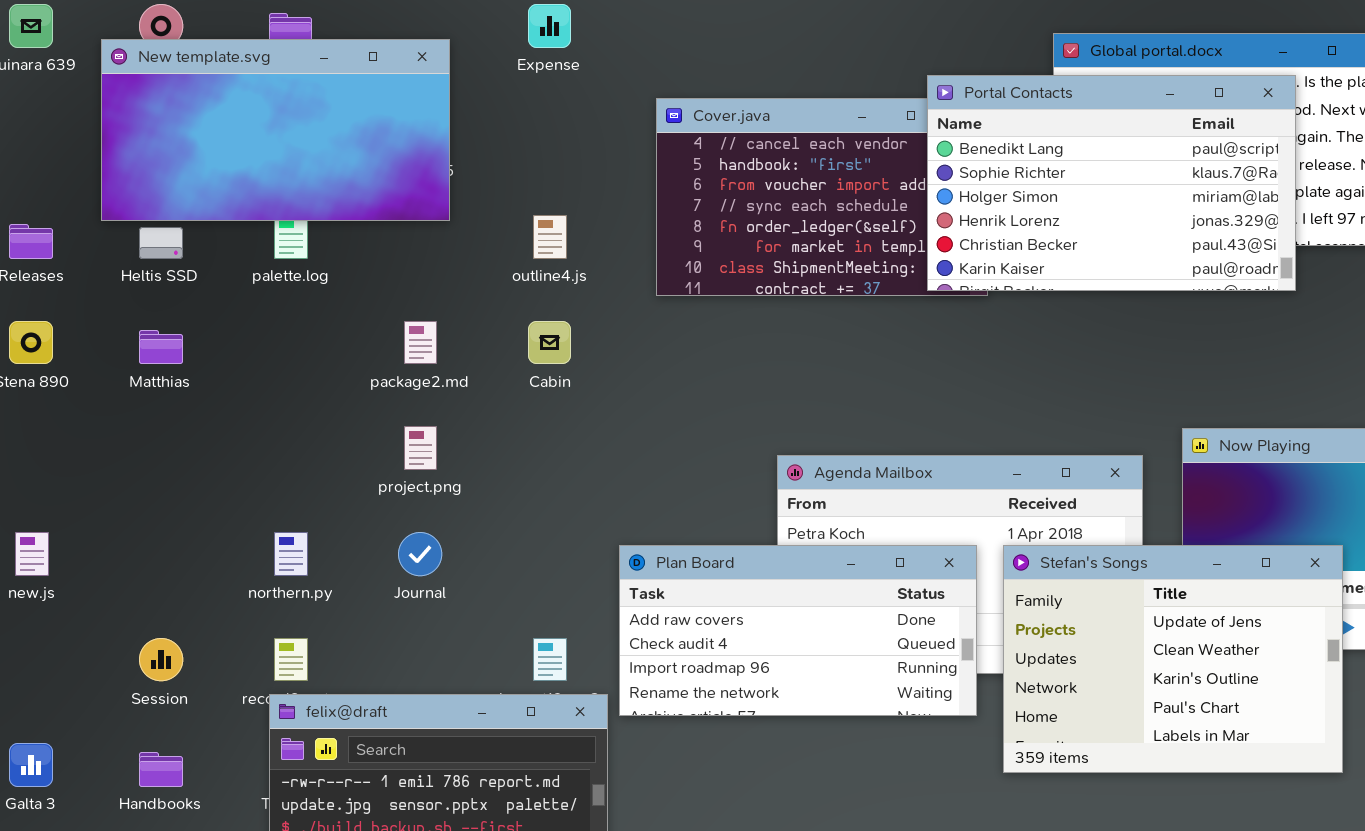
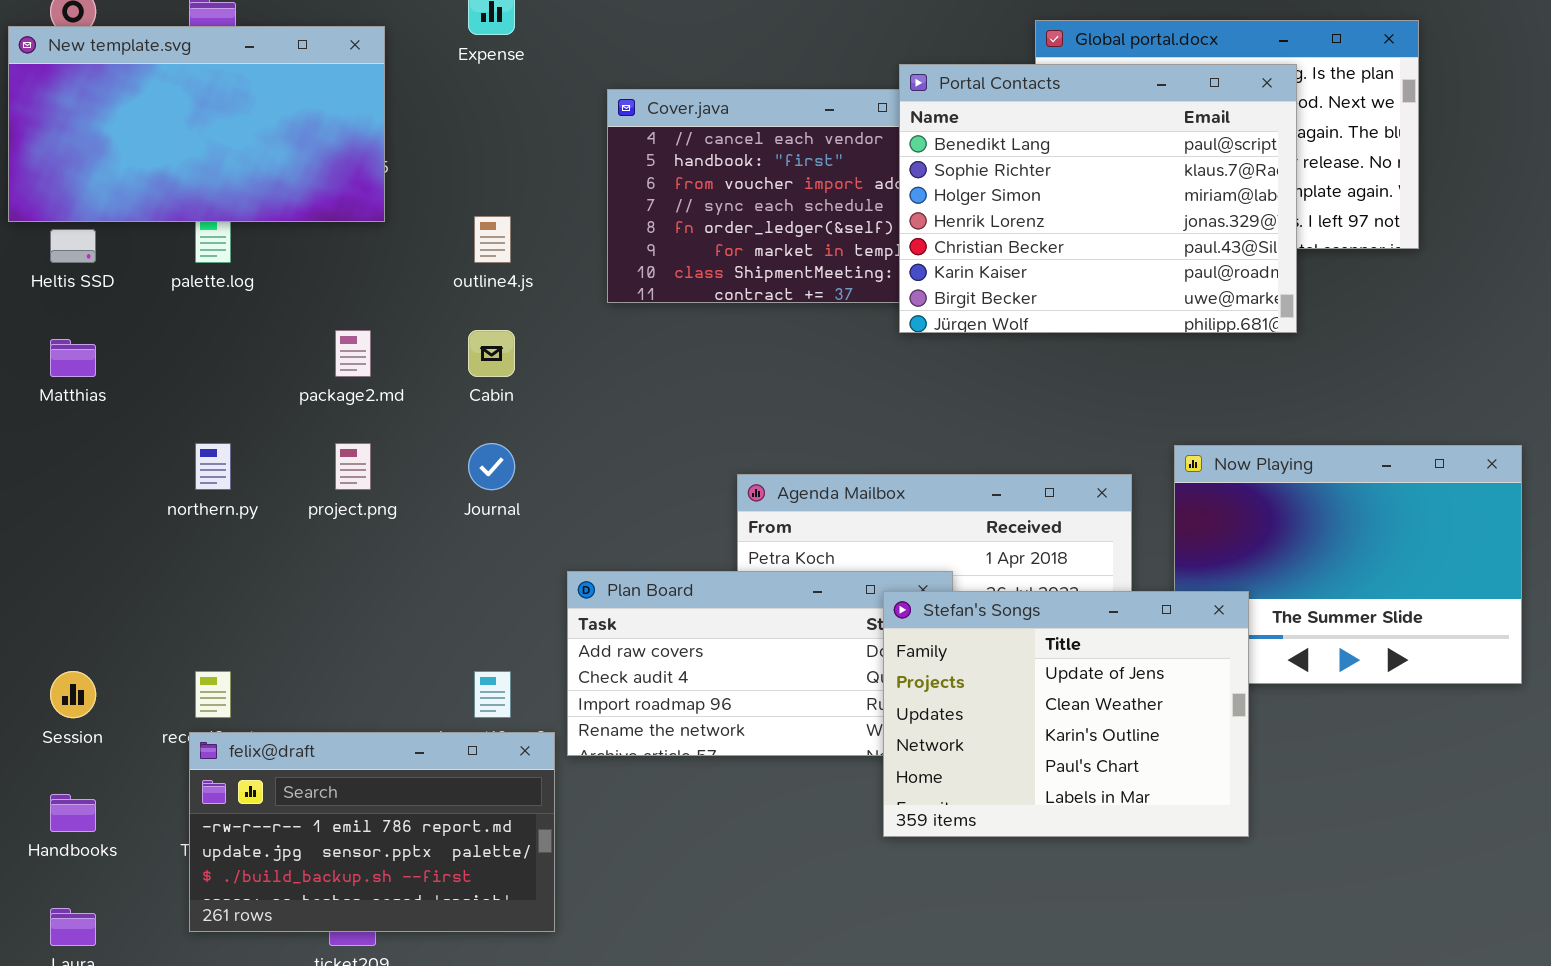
Portal Contacts: [927,75,1296,291] -> [899,64,1297,333], resized
northern.py: [274,532,308,576] -> [195,443,231,490], moved
Journal: [398,532,442,576] -> [468,443,515,490], moved
Stefan's Songs: [1003,545,1343,773] -> [883,591,1249,837], moved

